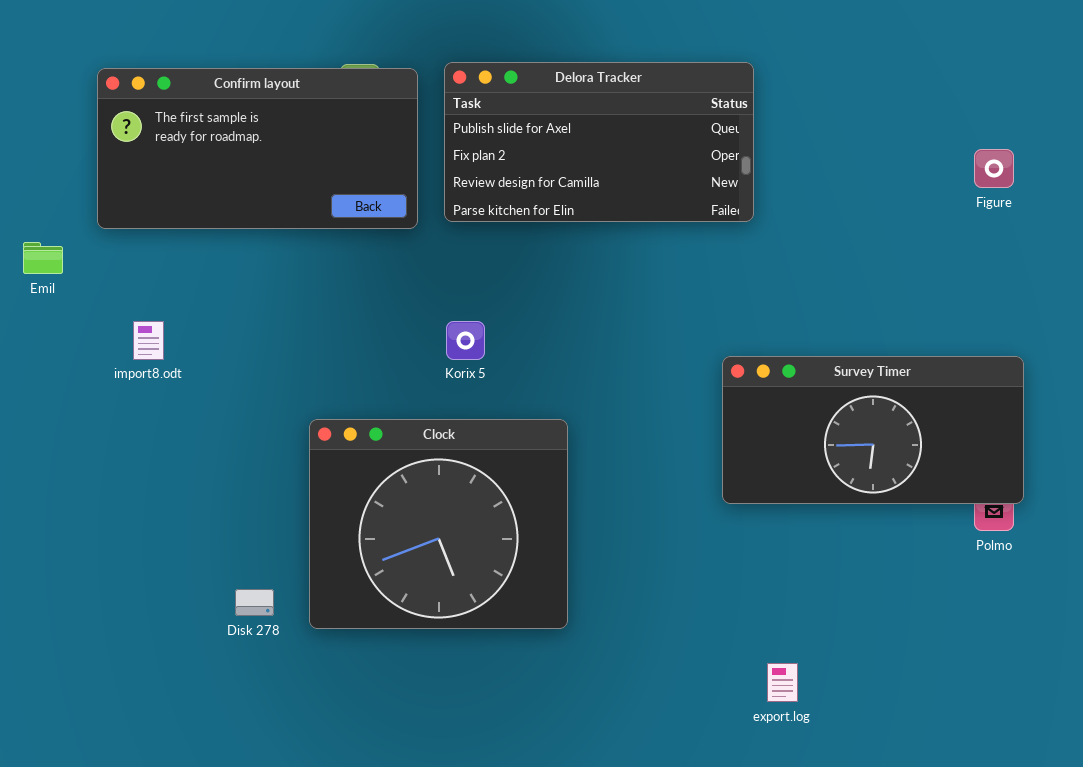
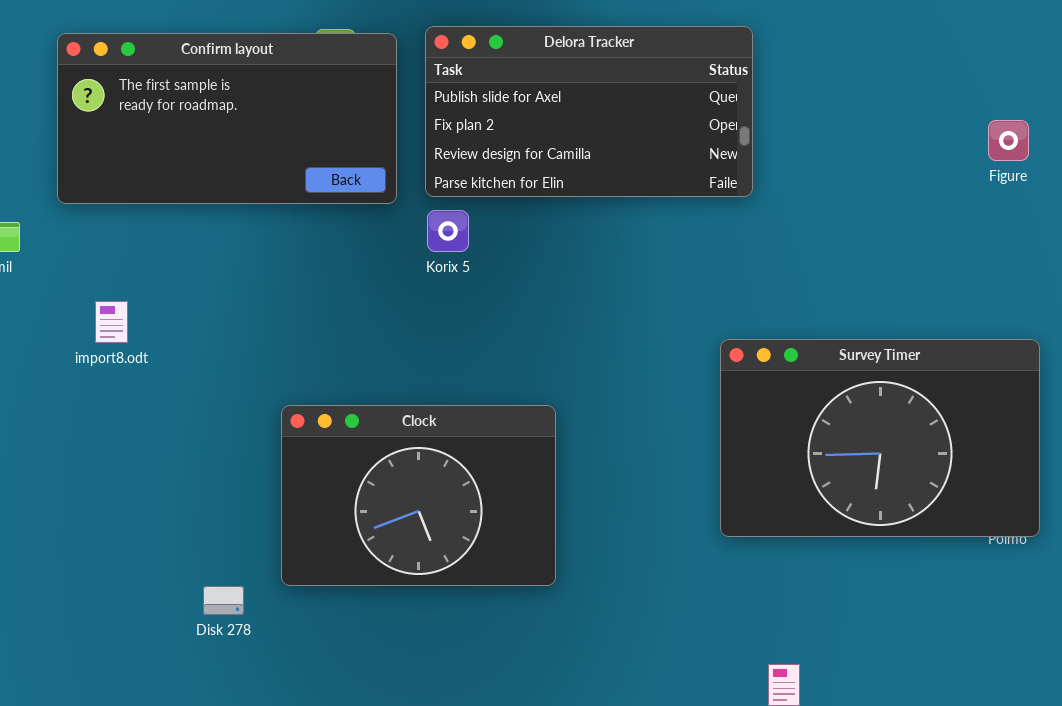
Korix 5: [446,321,485,360] -> [427,210,469,252], moved
Survey Timer: [722,356,1024,504] -> [720,339,1040,537], resized
Clock: [309,419,568,629] -> [281,405,556,586], resized

